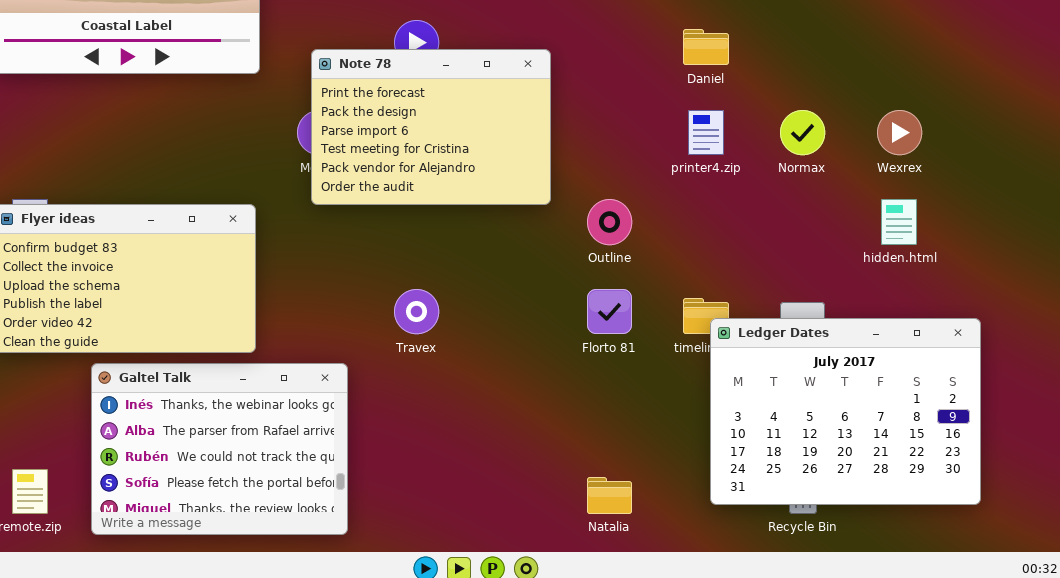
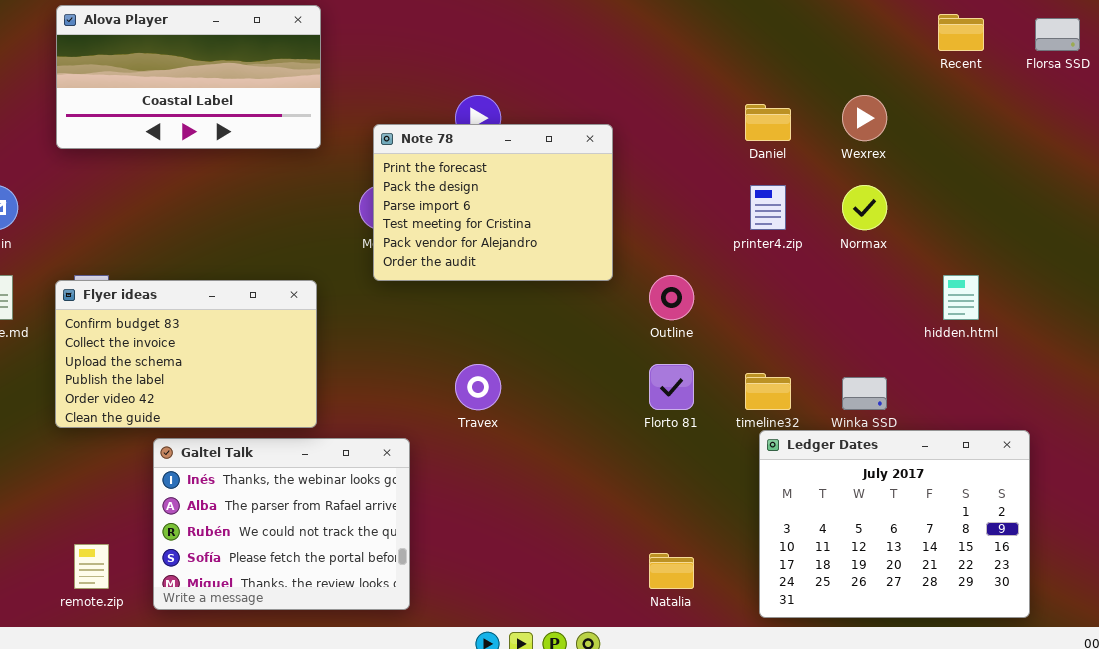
Wexrex: [877,110,922,155] -> [842,95,887,141], moved
Ledger Dates: [710,318,981,505] -> [759,430,1030,618], moved

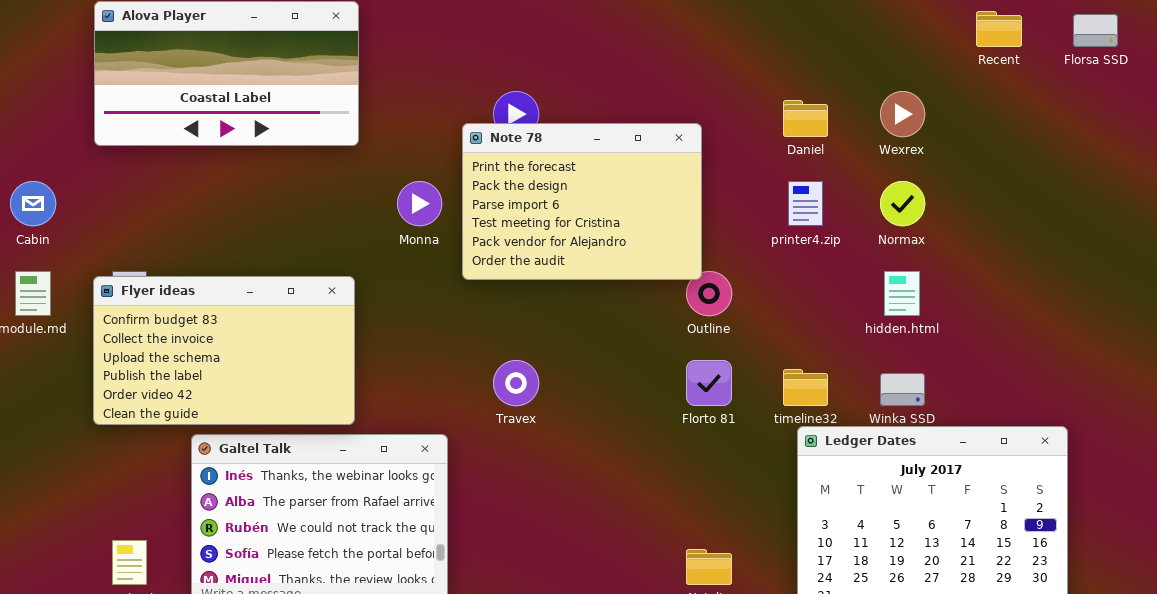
Note 78: [373,124,613,281] -> [462,123,702,280], moved
hidden.html: [943,275,979,320] -> [884,271,920,316], moved

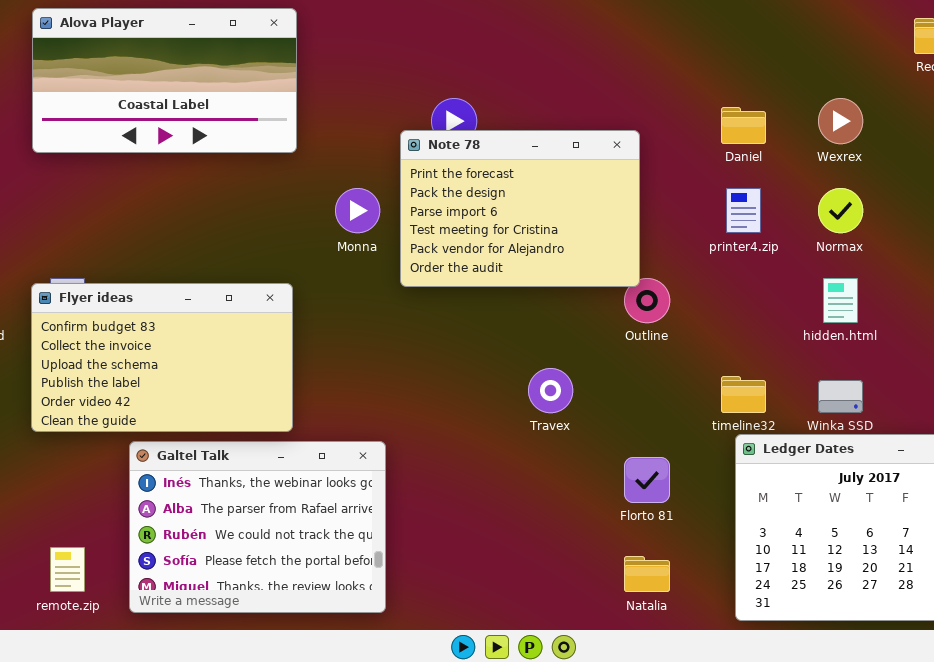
Travex: [493,360,539,406] -> [528,368,573,413], moved
Florto 81: [686,360,732,406] -> [624,457,670,503], moved

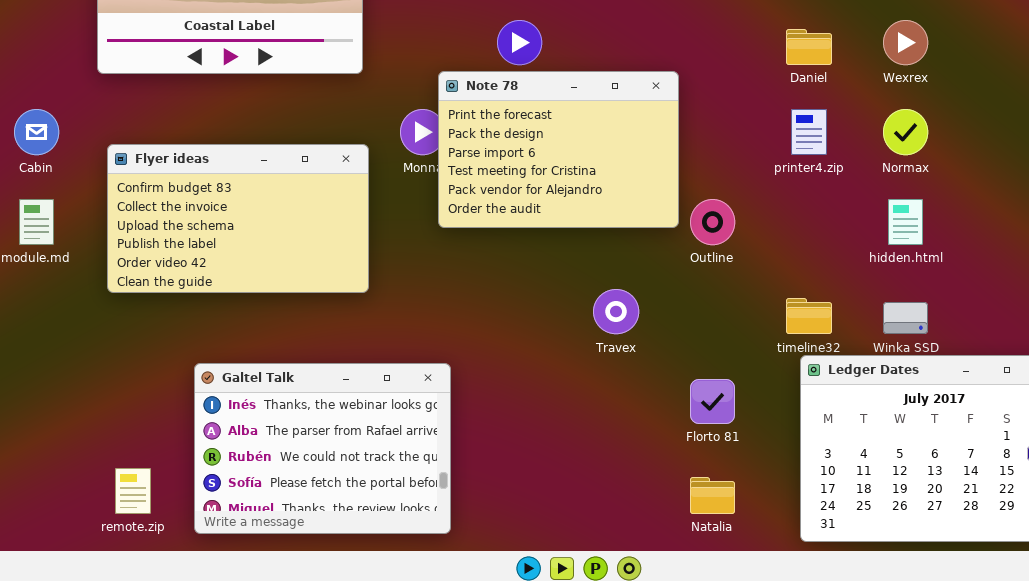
Note 78: [400,130,640,287] -> [438,71,679,228], moved
Flyer ideas: [31,283,293,432] -> [107,144,369,293], moved

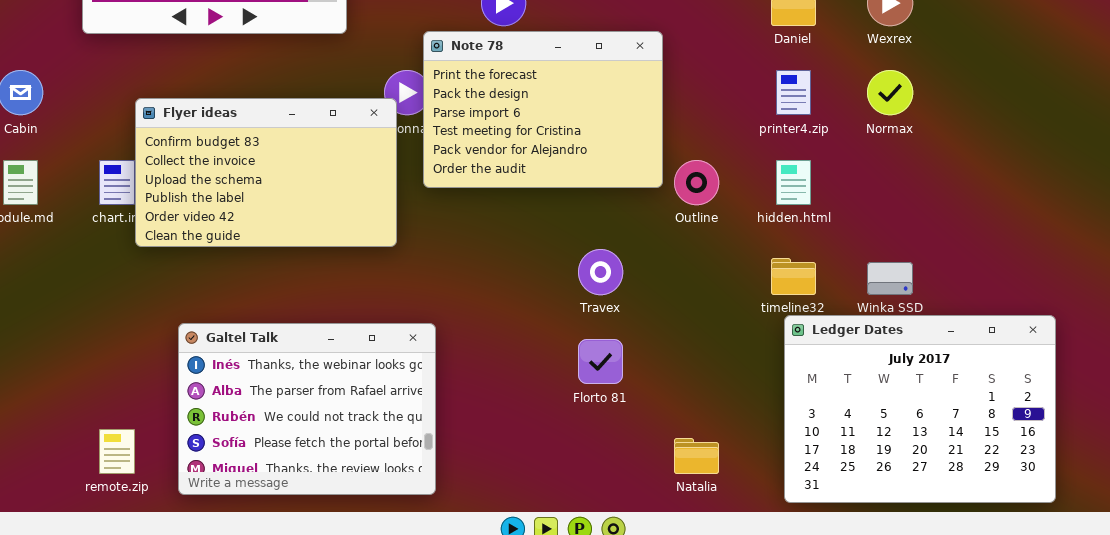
Flyer ideas: [107,144,369,293] -> [135,98,397,247], moved
hidden.html: [888,199,923,245] -> [776,160,811,205], moved
Florto 81: [690,379,735,424] -> [578,339,623,384], moved

